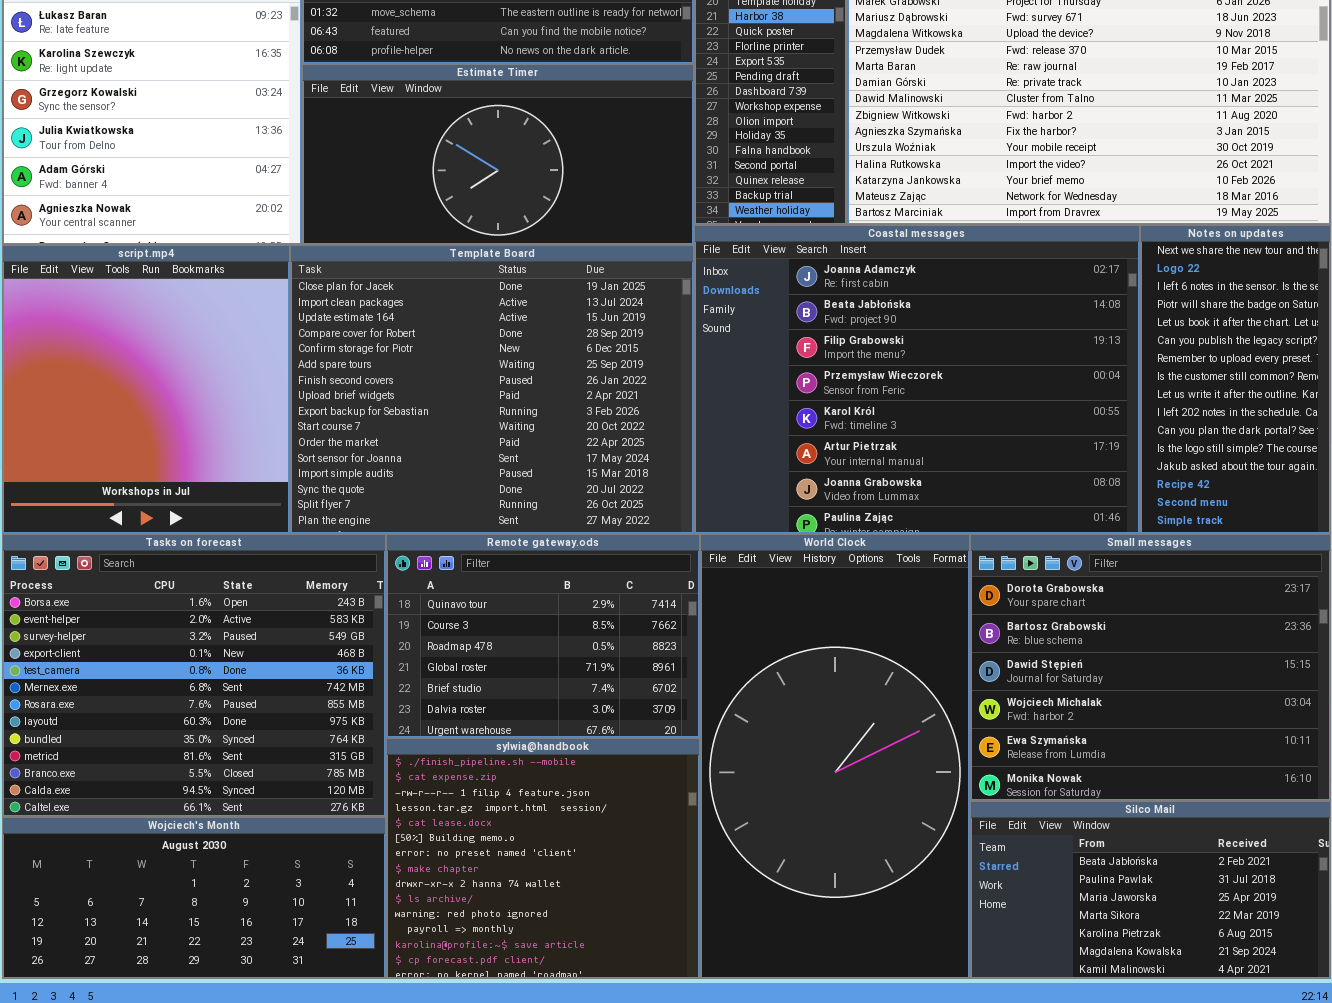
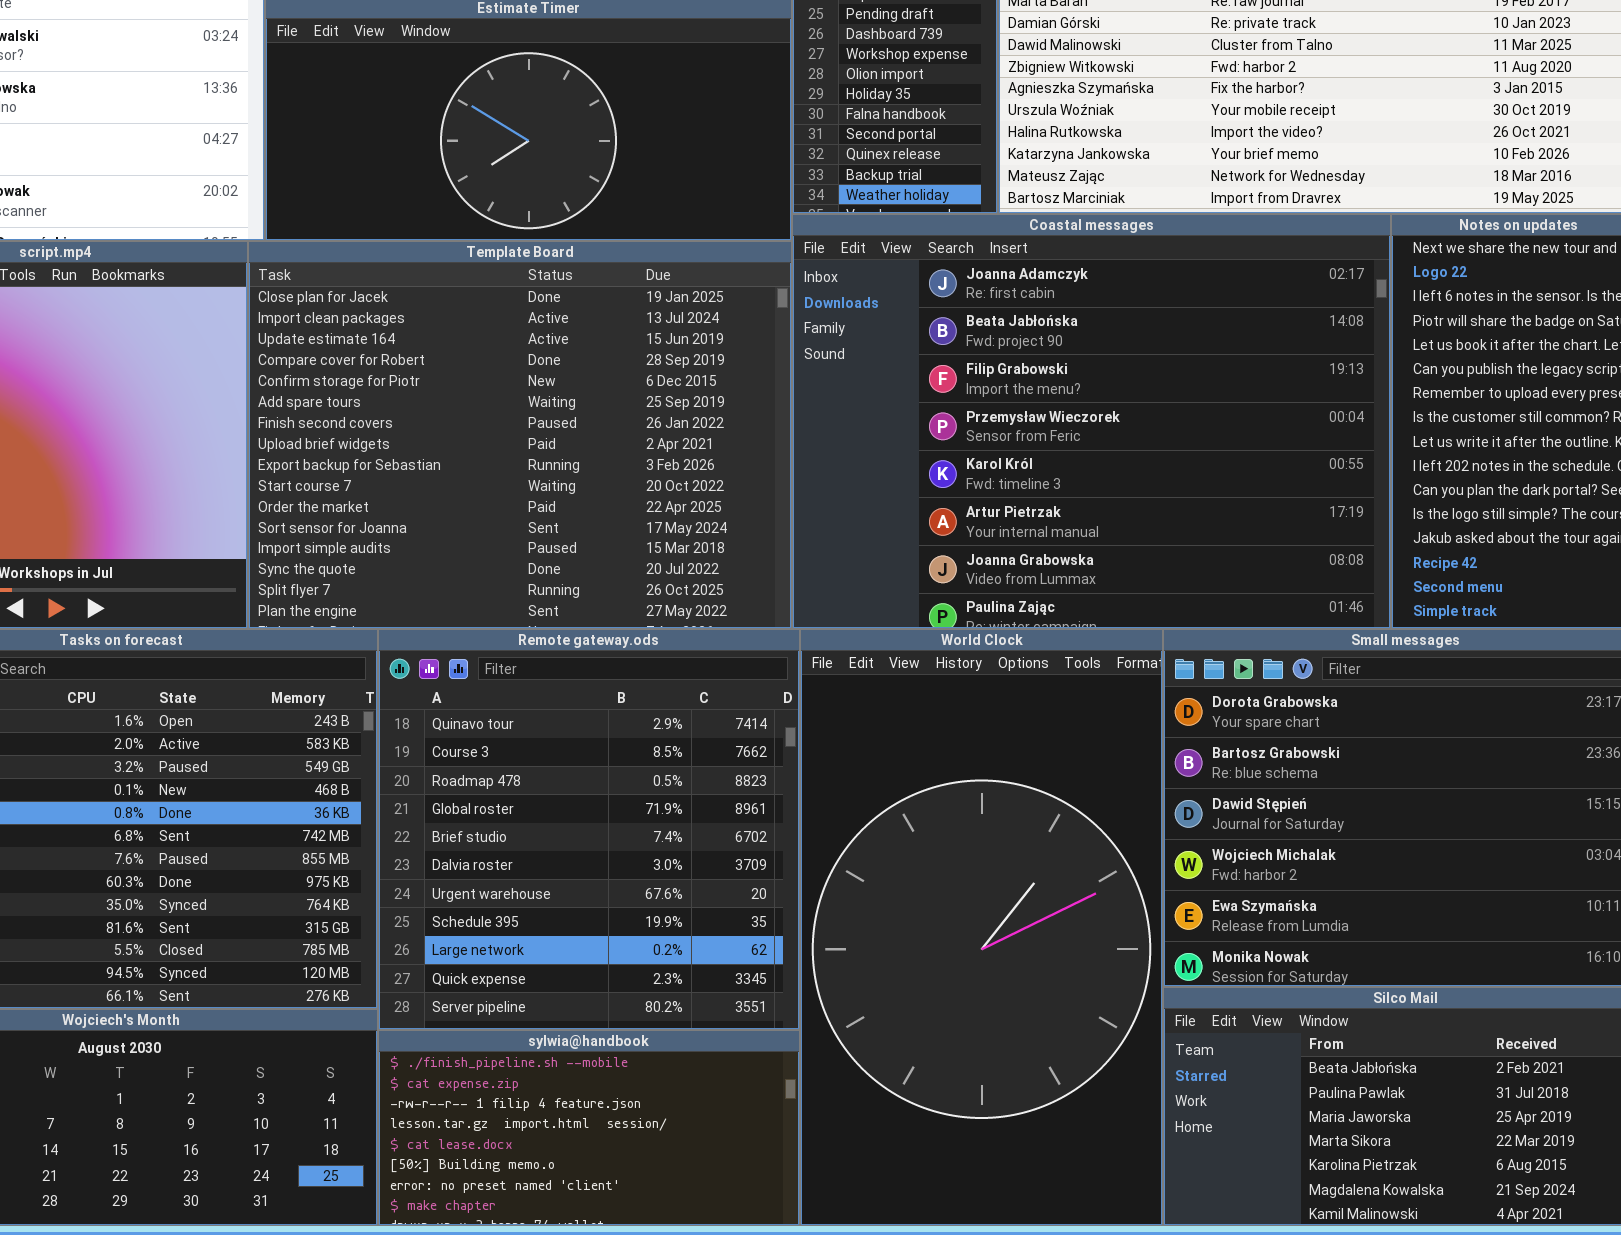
Remote gateway.ods: [386,534,700,738] -> [378,629,800,1030], resized
sylwia@handbook: [386,738,700,979] -> [378,1030,800,1226], resized

